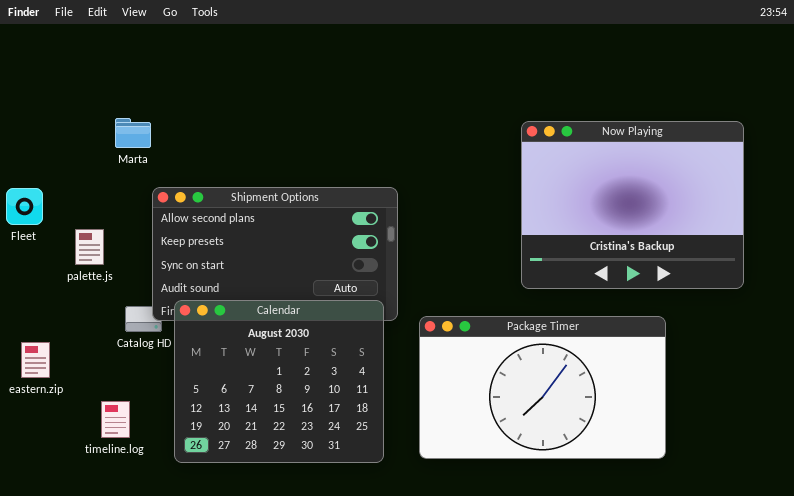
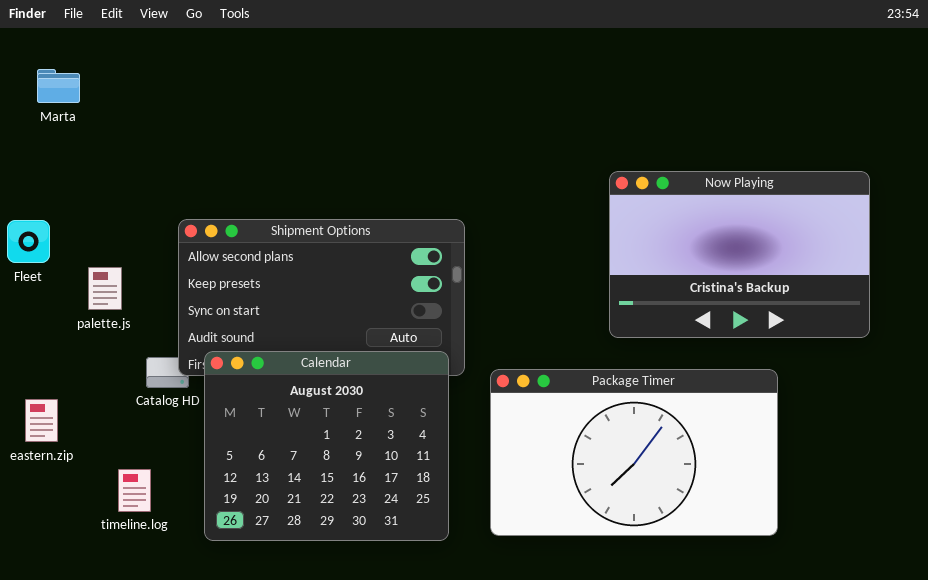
Marta: [115,118,151,148] -> [37,69,80,103], moved
Now Playing: [521,121,744,289] -> [609,171,870,338], resized

